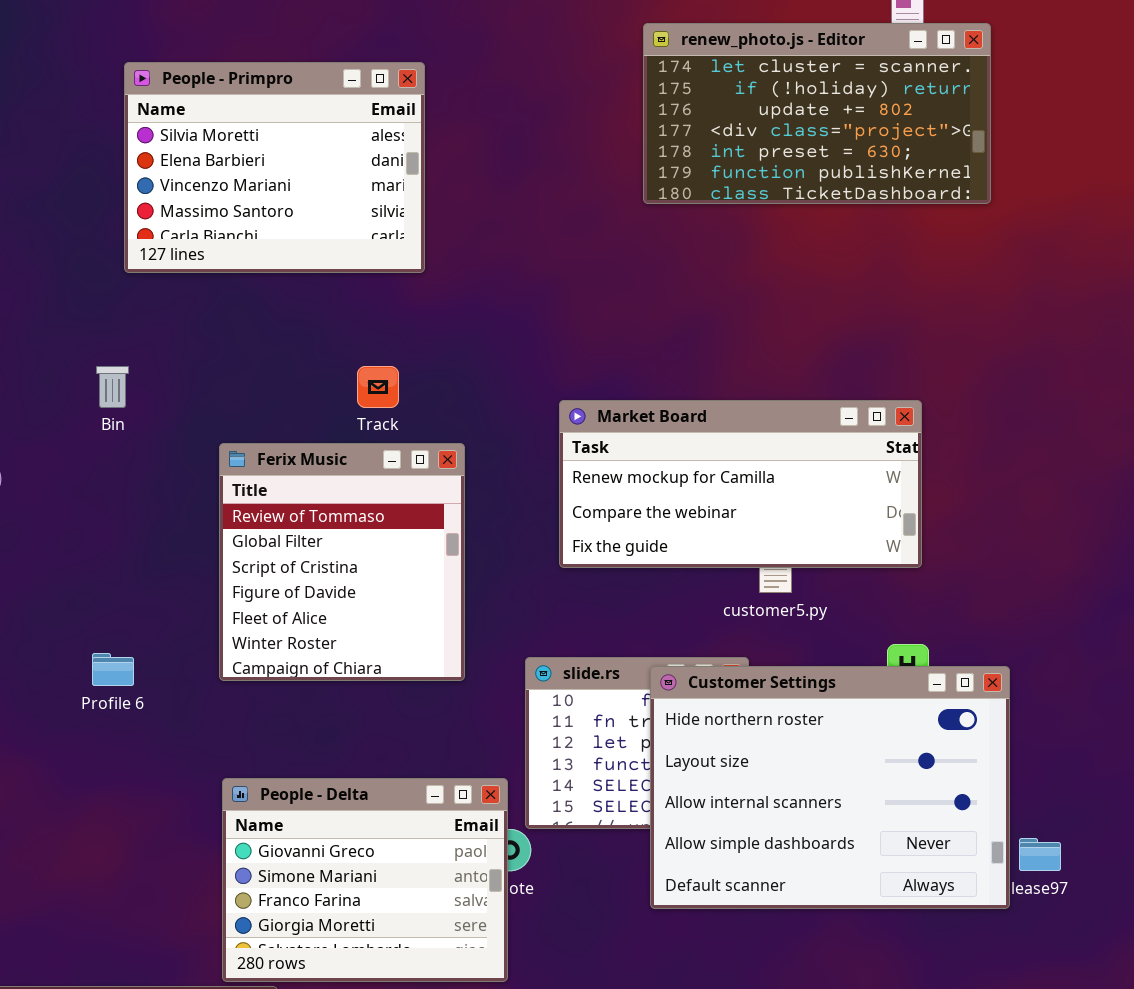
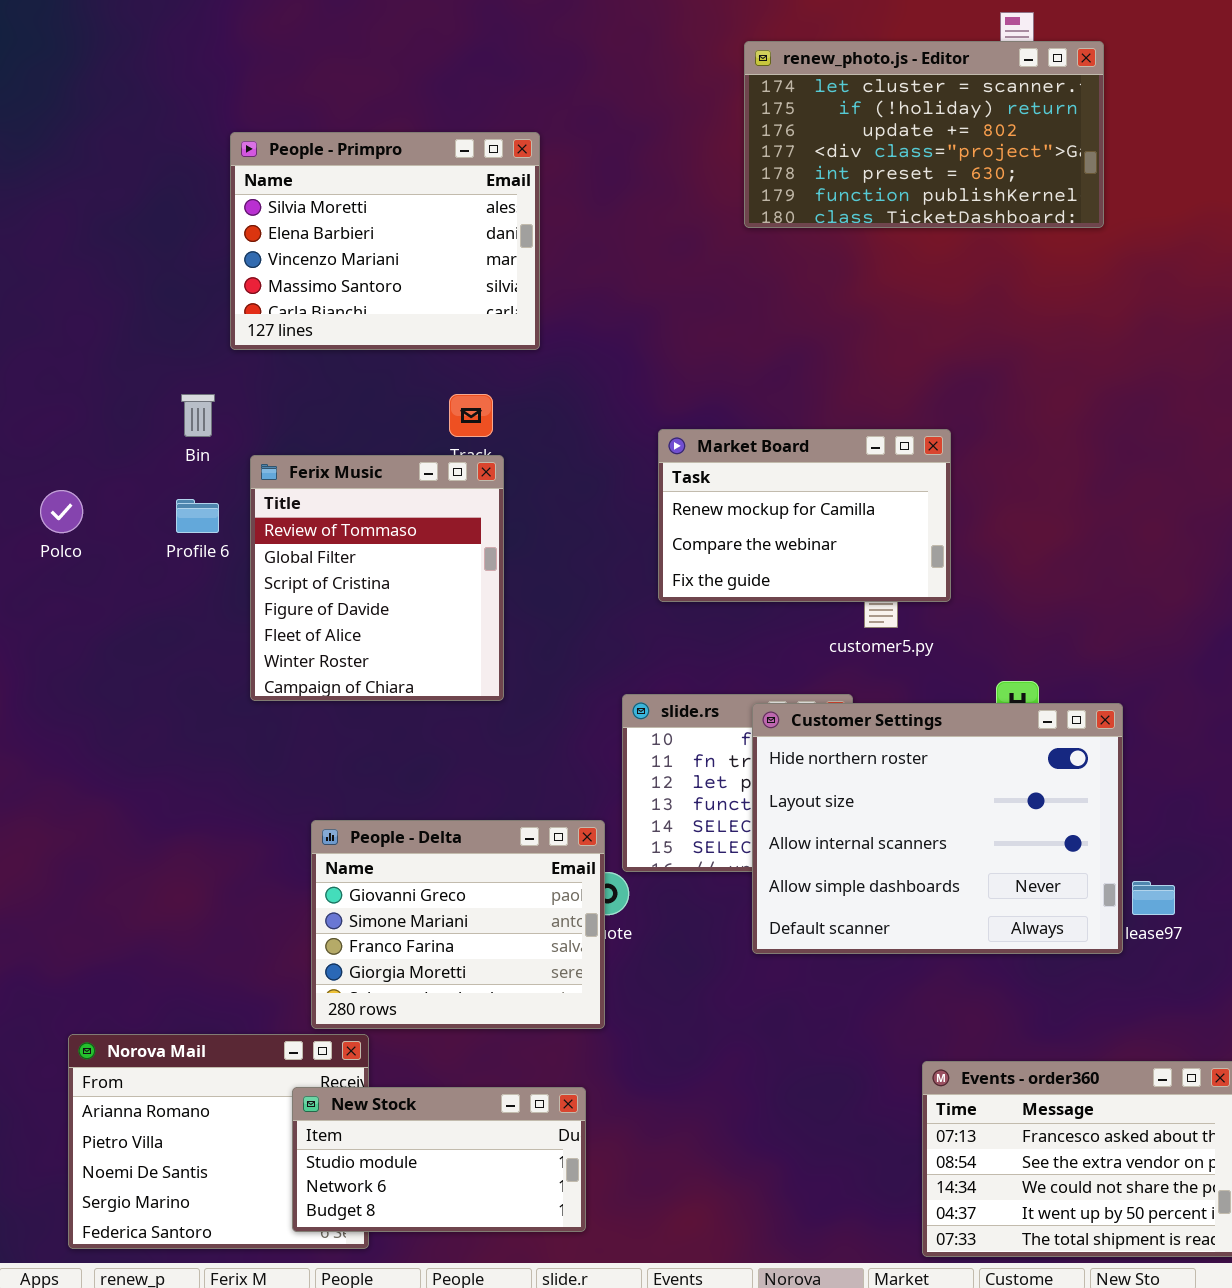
People - Primpro: [124,62,425,273] -> [230,132,540,350], moved
Market Board: [559,400,922,568] -> [658,429,951,602], resized
Ferix Music: [219,443,465,681] -> [250,455,504,701], moved
Profile 6: [92,653,134,686] -> [176,499,219,533], moved

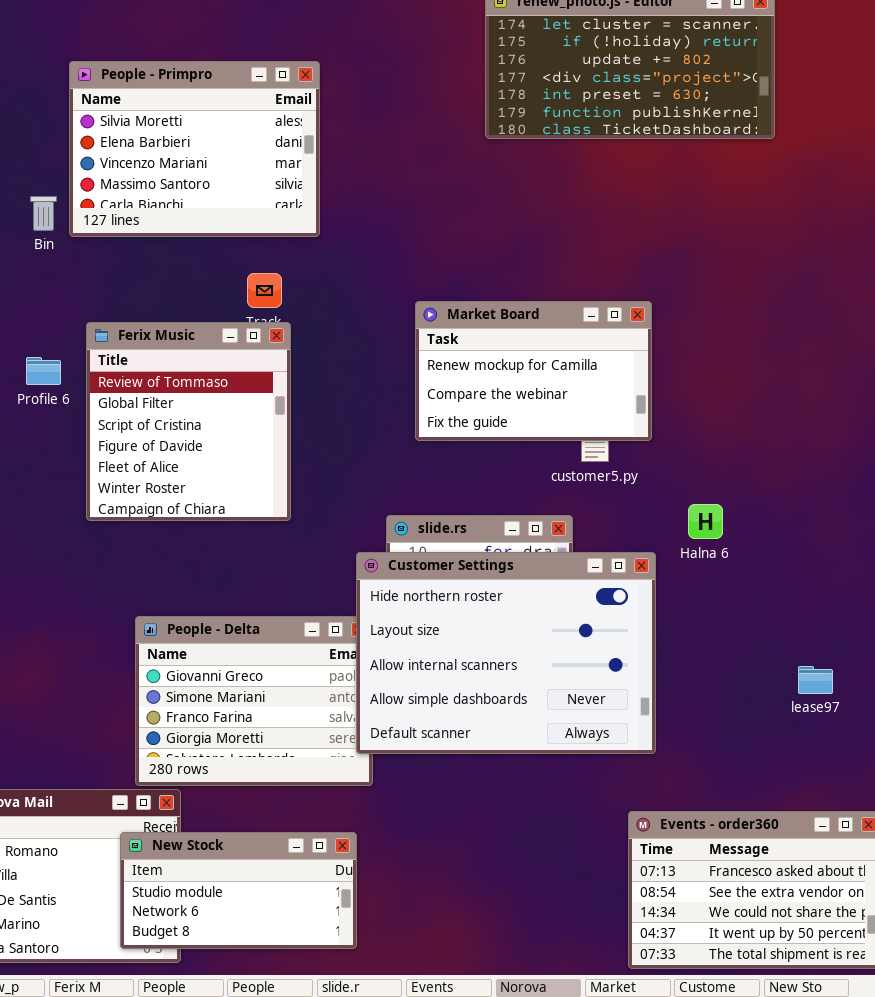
Bin: [181,394,215,437] -> [30,196,57,231], moved
Customer Settings: [752,703,1123,954] -> [356,552,656,754], moved

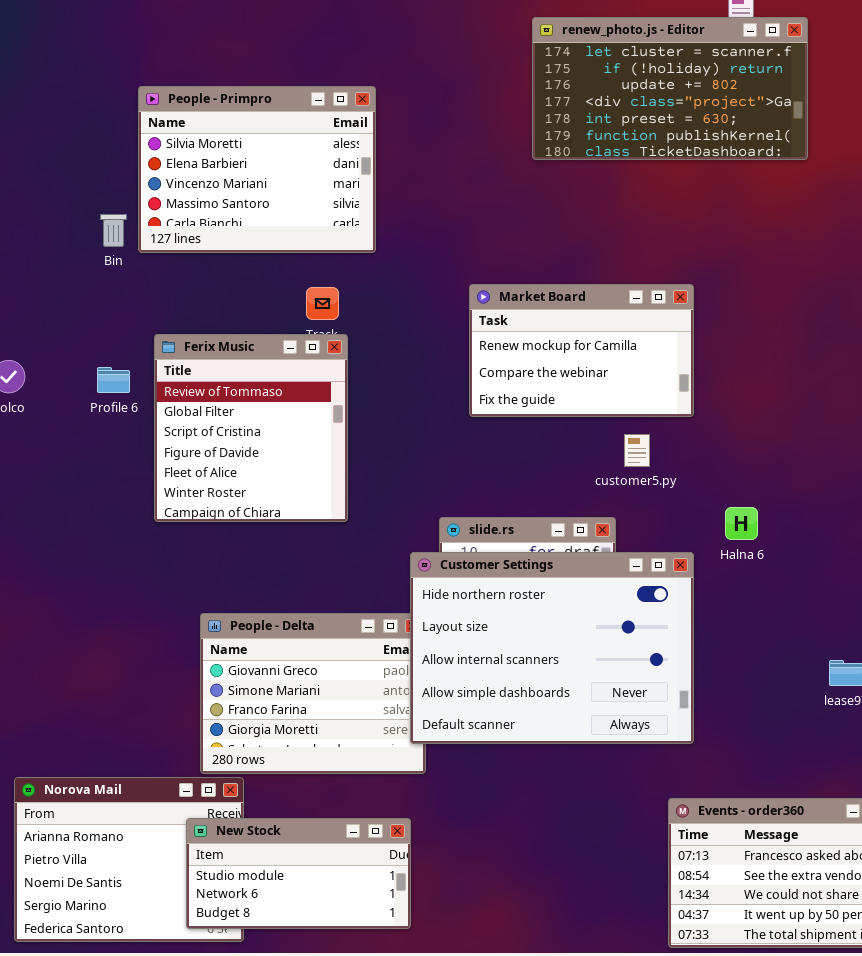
Market Board: [415,301,652,441] -> [469,284,694,417], moved

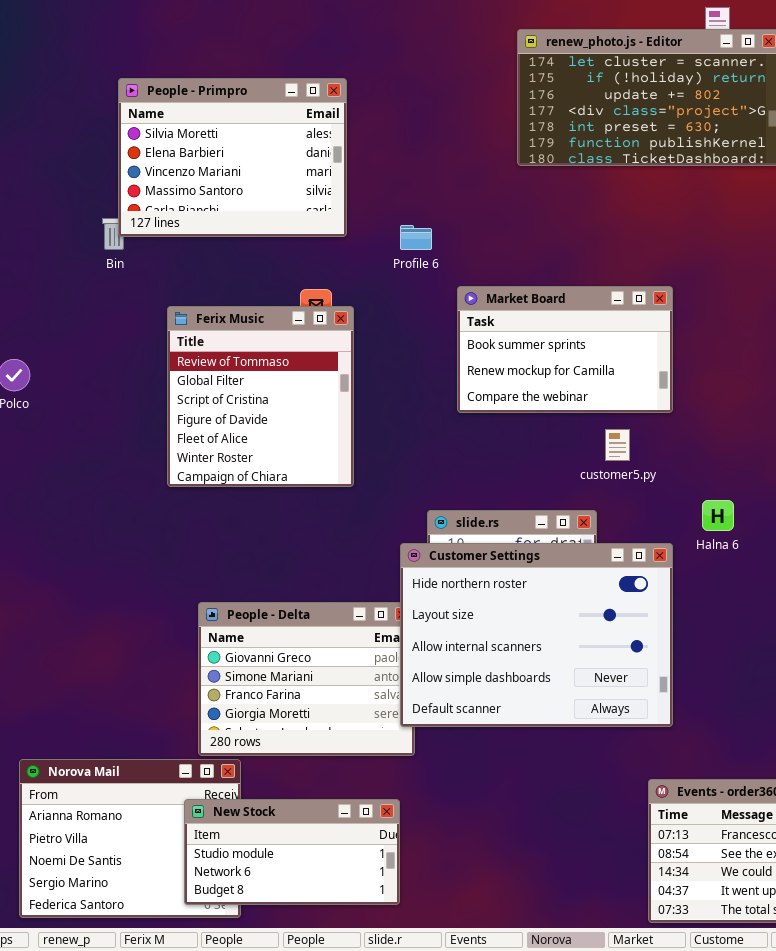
People - Primpro: [138,86,376,253] -> [118,78,347,237], moved
Market Board: [469,284,694,417] -> [457,286,673,413], scrolled up 1 row
Ferix Music: [154,334,348,522] -> [167,306,354,487], moved
Profile 6: [97,367,130,393] -> [400,225,432,250], moved

